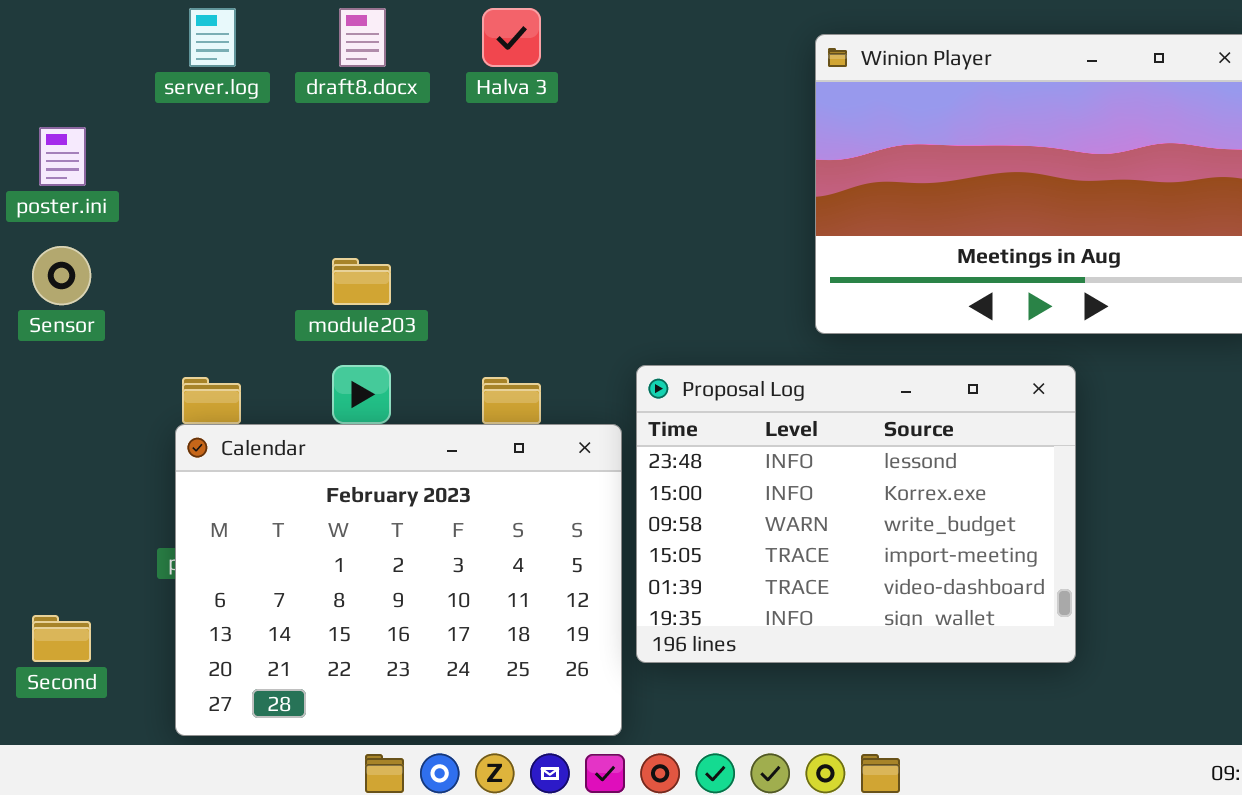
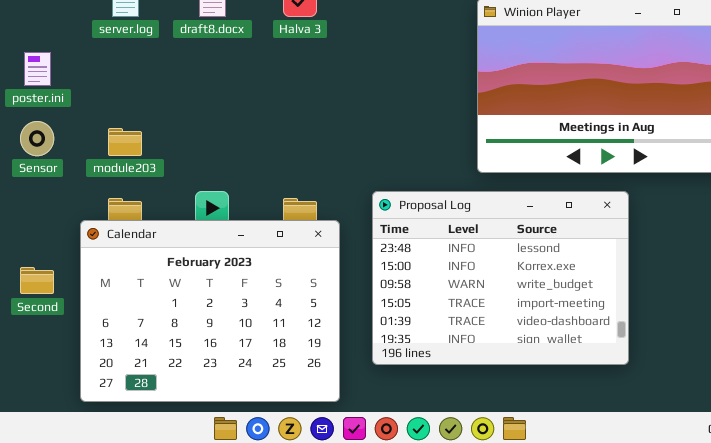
module203: [332,258,391,305] -> [108,128,142,156], moved
Calendar: [175,424,622,736] -> [80,220,340,402], moved
Second: [32,615,91,662] -> [20,267,54,294], moved

